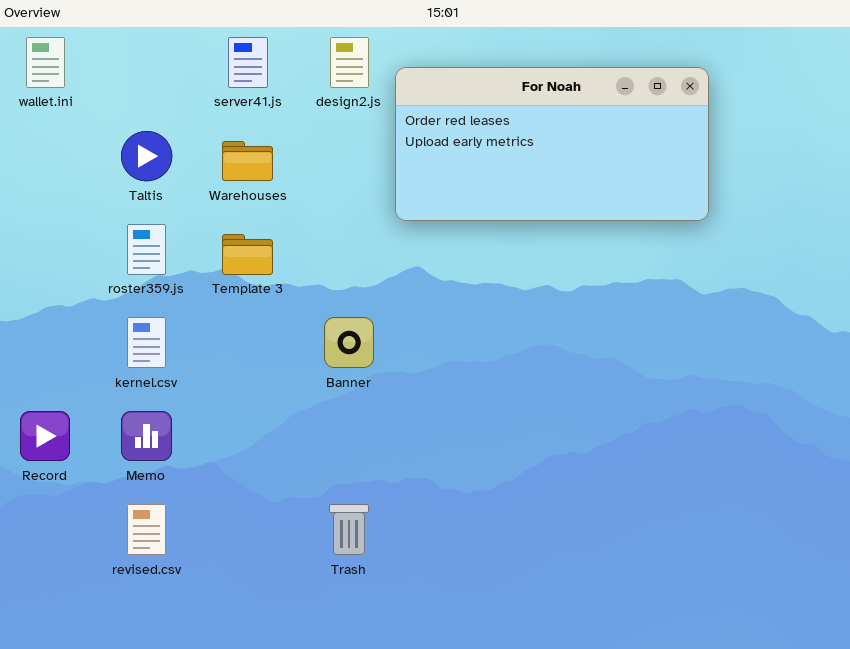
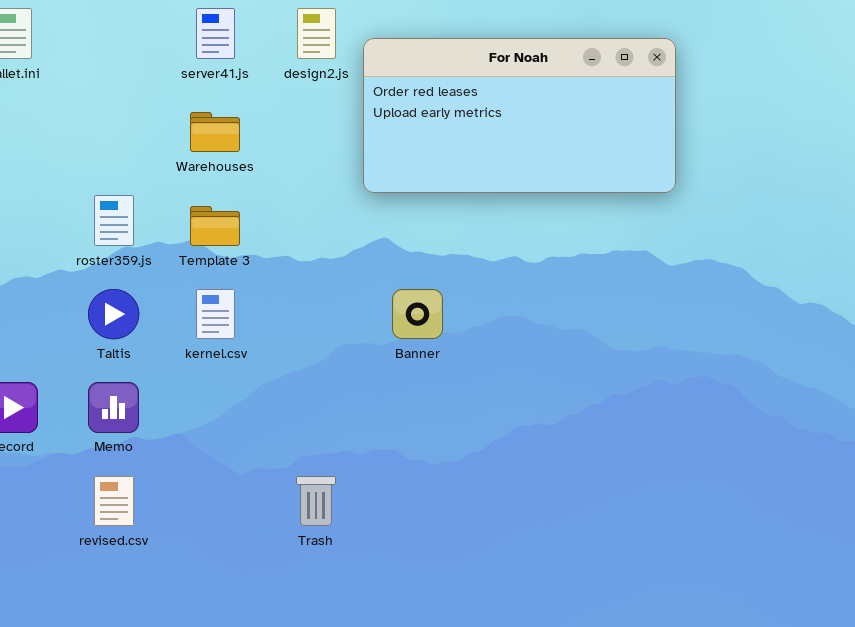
Taltis: [121,131,172,181] -> [88,289,139,339], moved
kernel.csv: [127,317,166,368] -> [196,289,235,339], moved
Banner: [324,317,374,368] -> [392,289,443,339], moved

